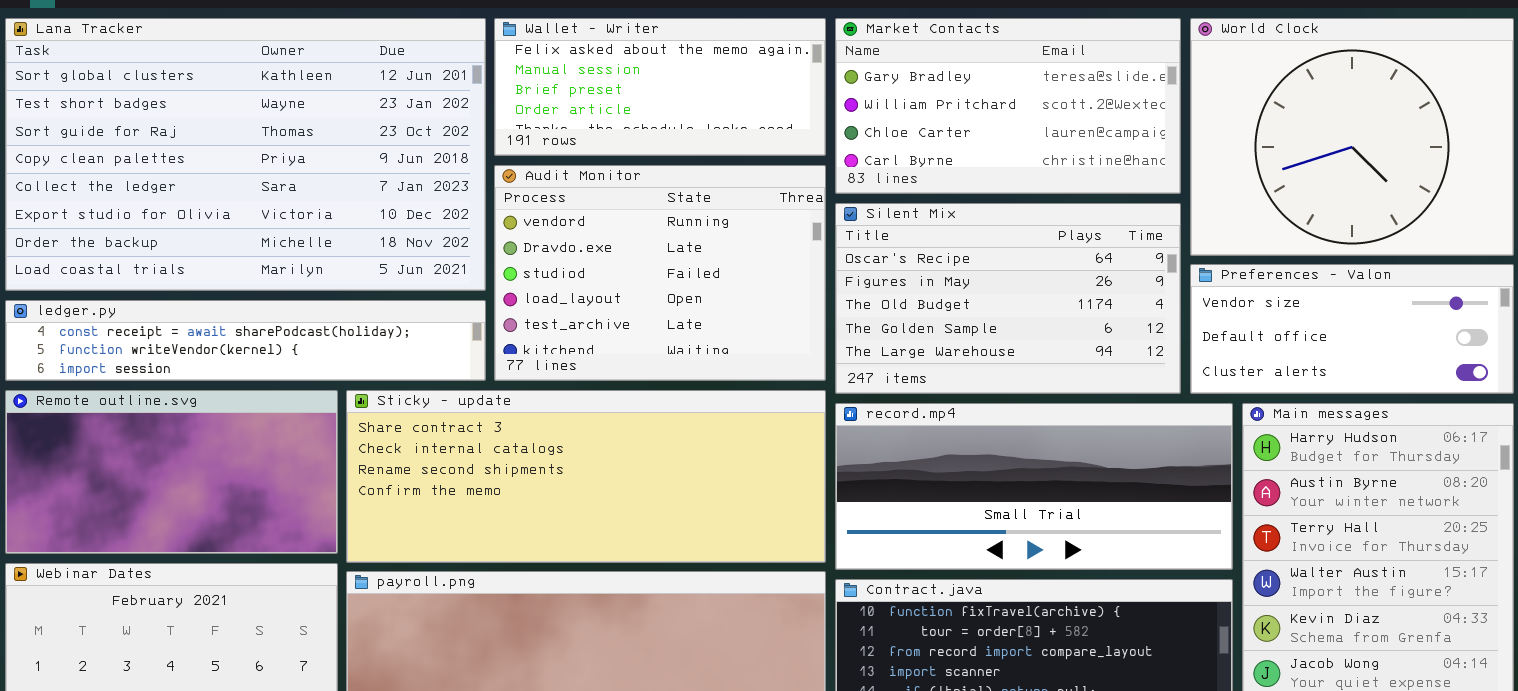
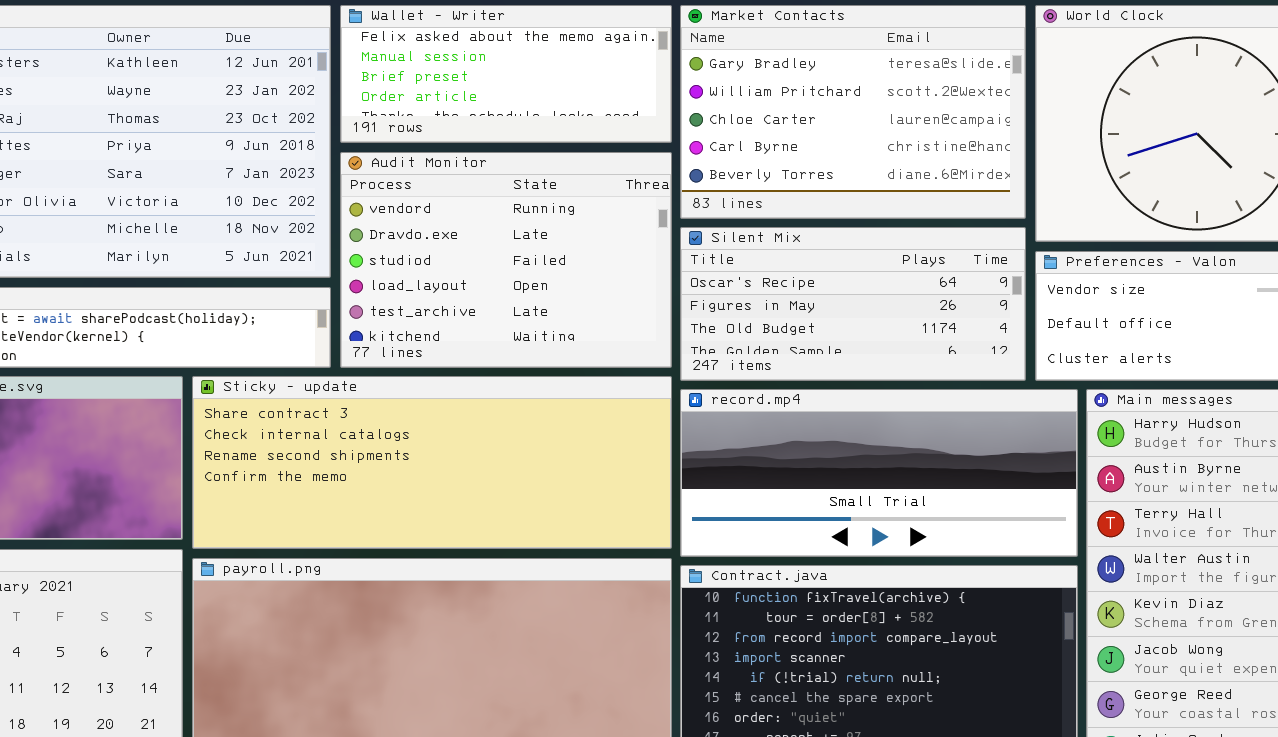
Market Contacts: [835,18,1181,194] -> [680,5,1026,219], resized
Silent Mix: [835,203,1181,394] -> [680,227,1026,381], resized

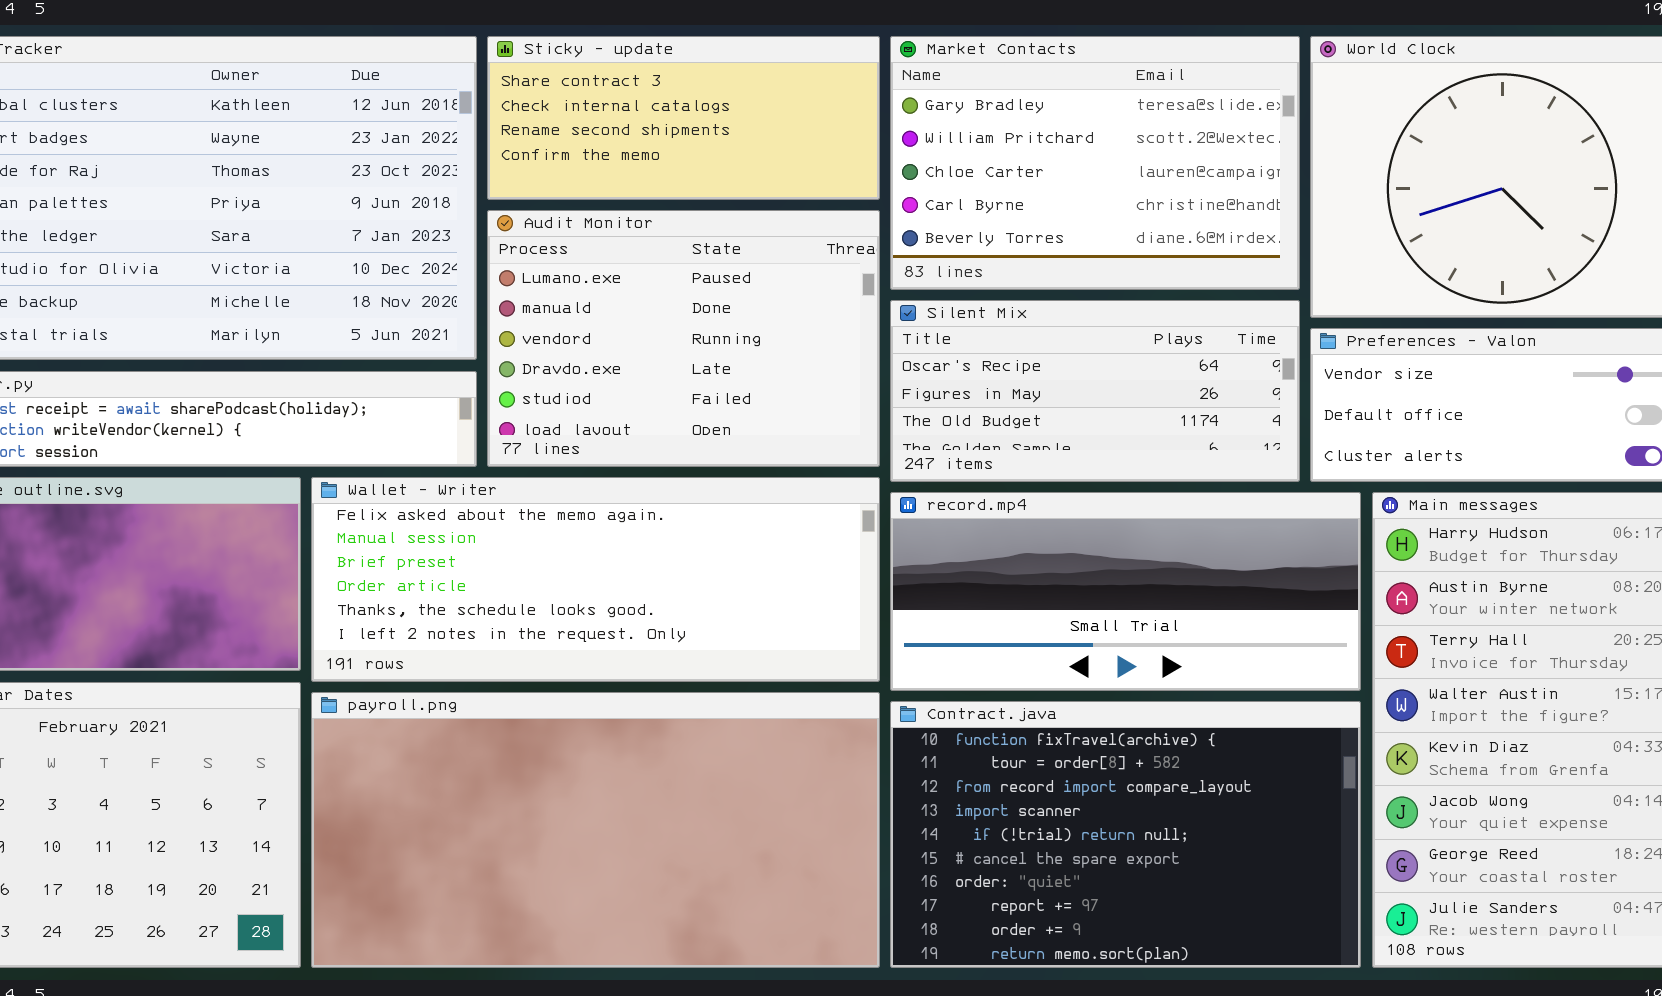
Wallet - Writer: [340,5,672,143] -> [311,477,880,682], moved, resized
Audit Monitor: [340,152,672,368] -> [487,210,880,467], scrolled up 2 rows
Sticky - update: [192,376,672,549] -> [487,36,880,200], moved, resized

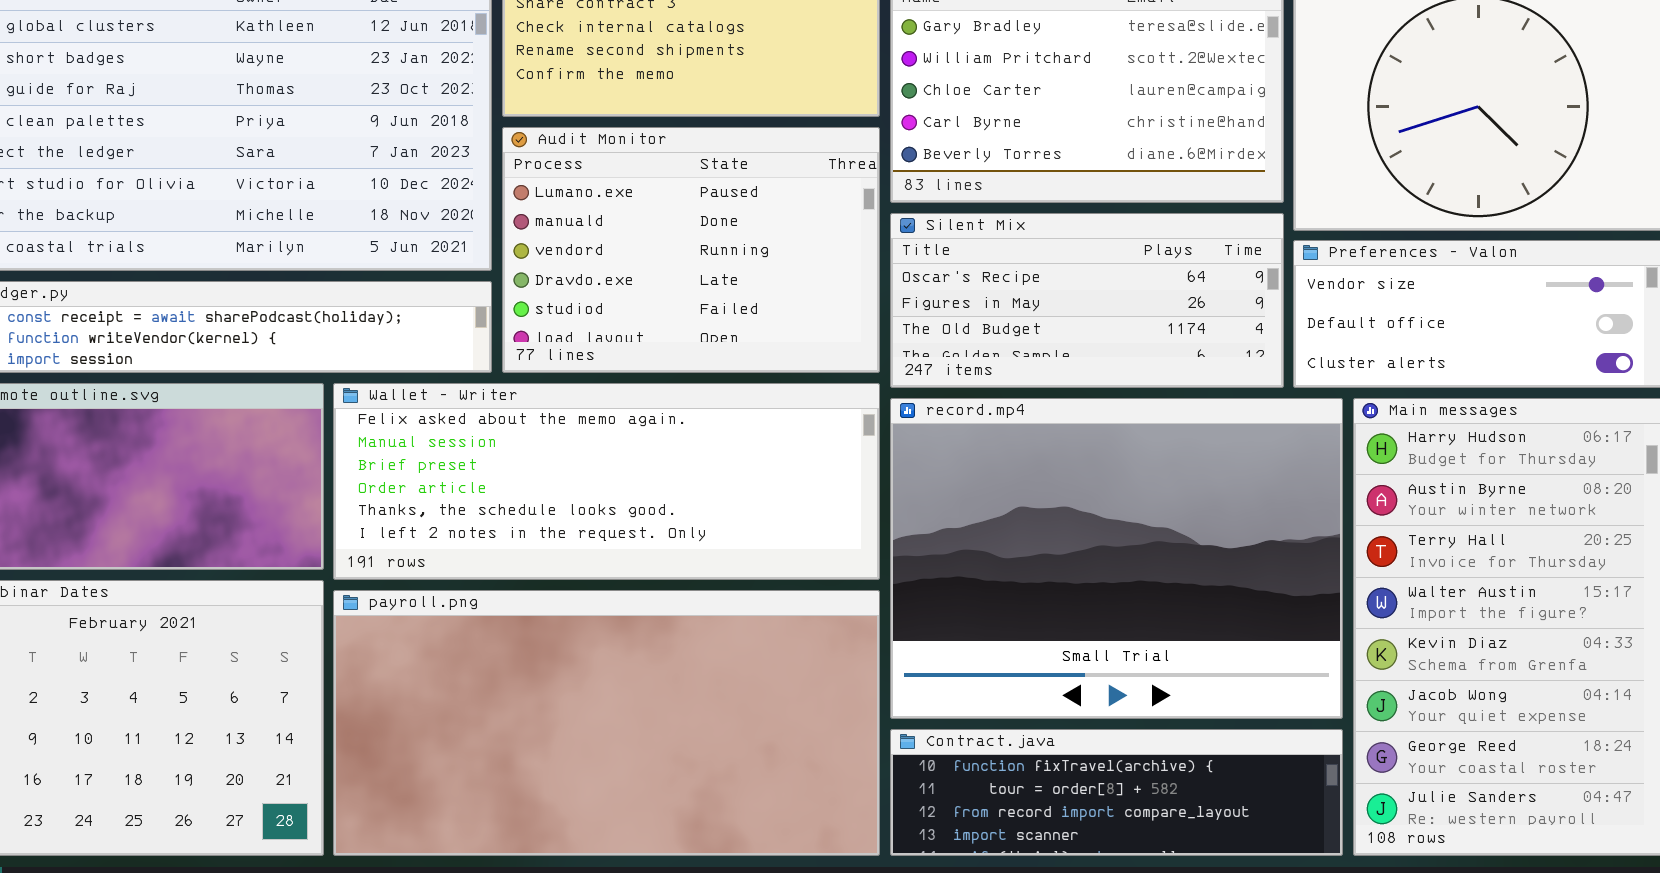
record.mp4: [890,492,1361,691] -> [890,398,1343,719], resized
Contract.java: [890,701,1361,968] -> [890,729,1343,856], resized

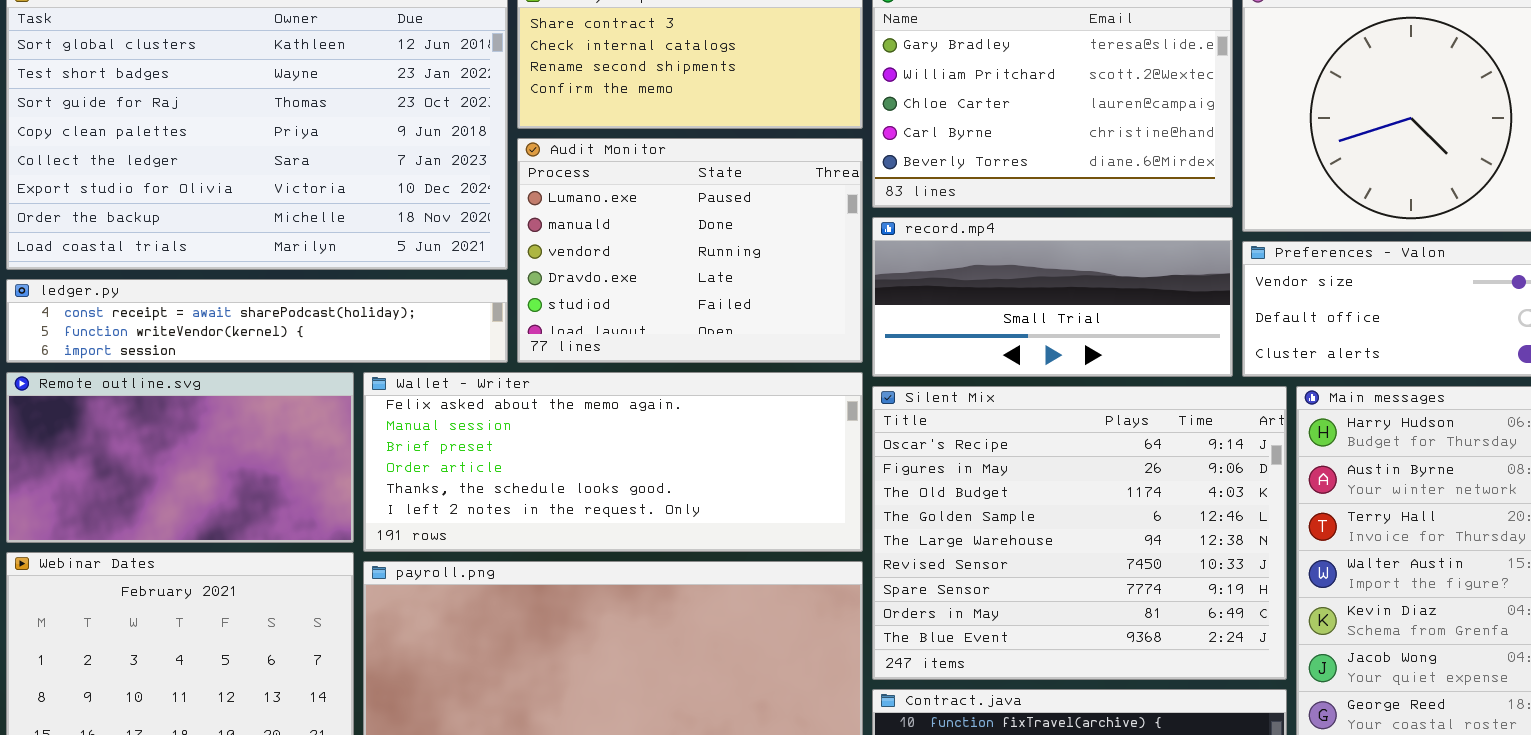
Silent Mix: [890,213,1284,388] -> [872,386,1287,680], moved, resized
record.mp4: [890,398,1343,719] -> [872,217,1233,377], moved, resized

